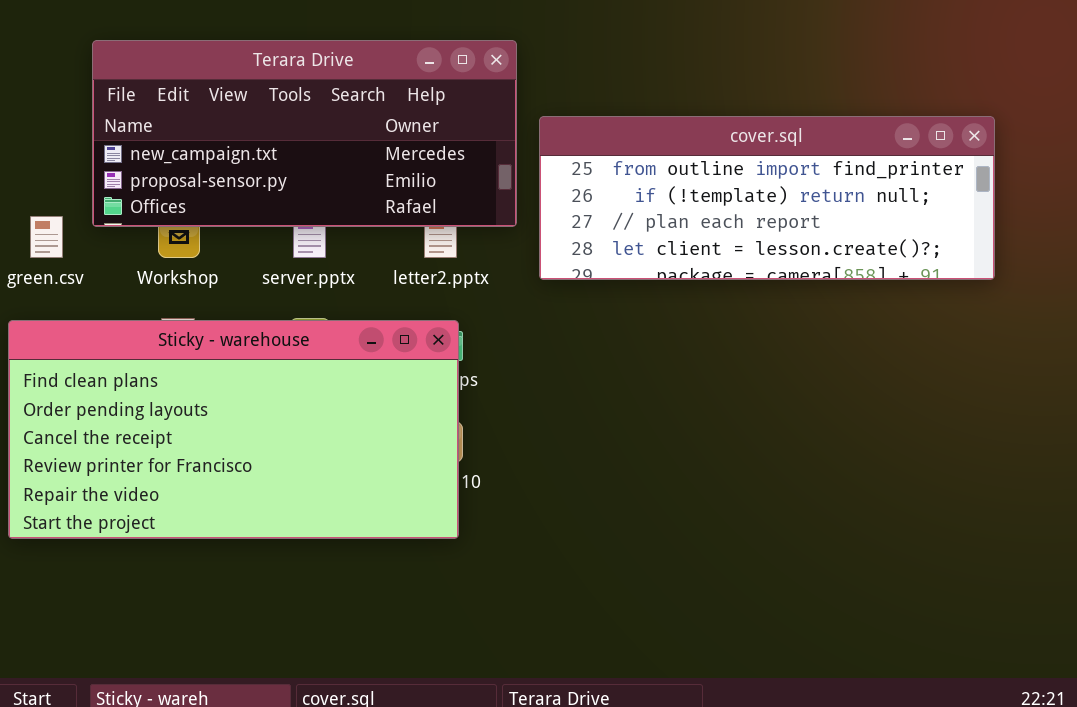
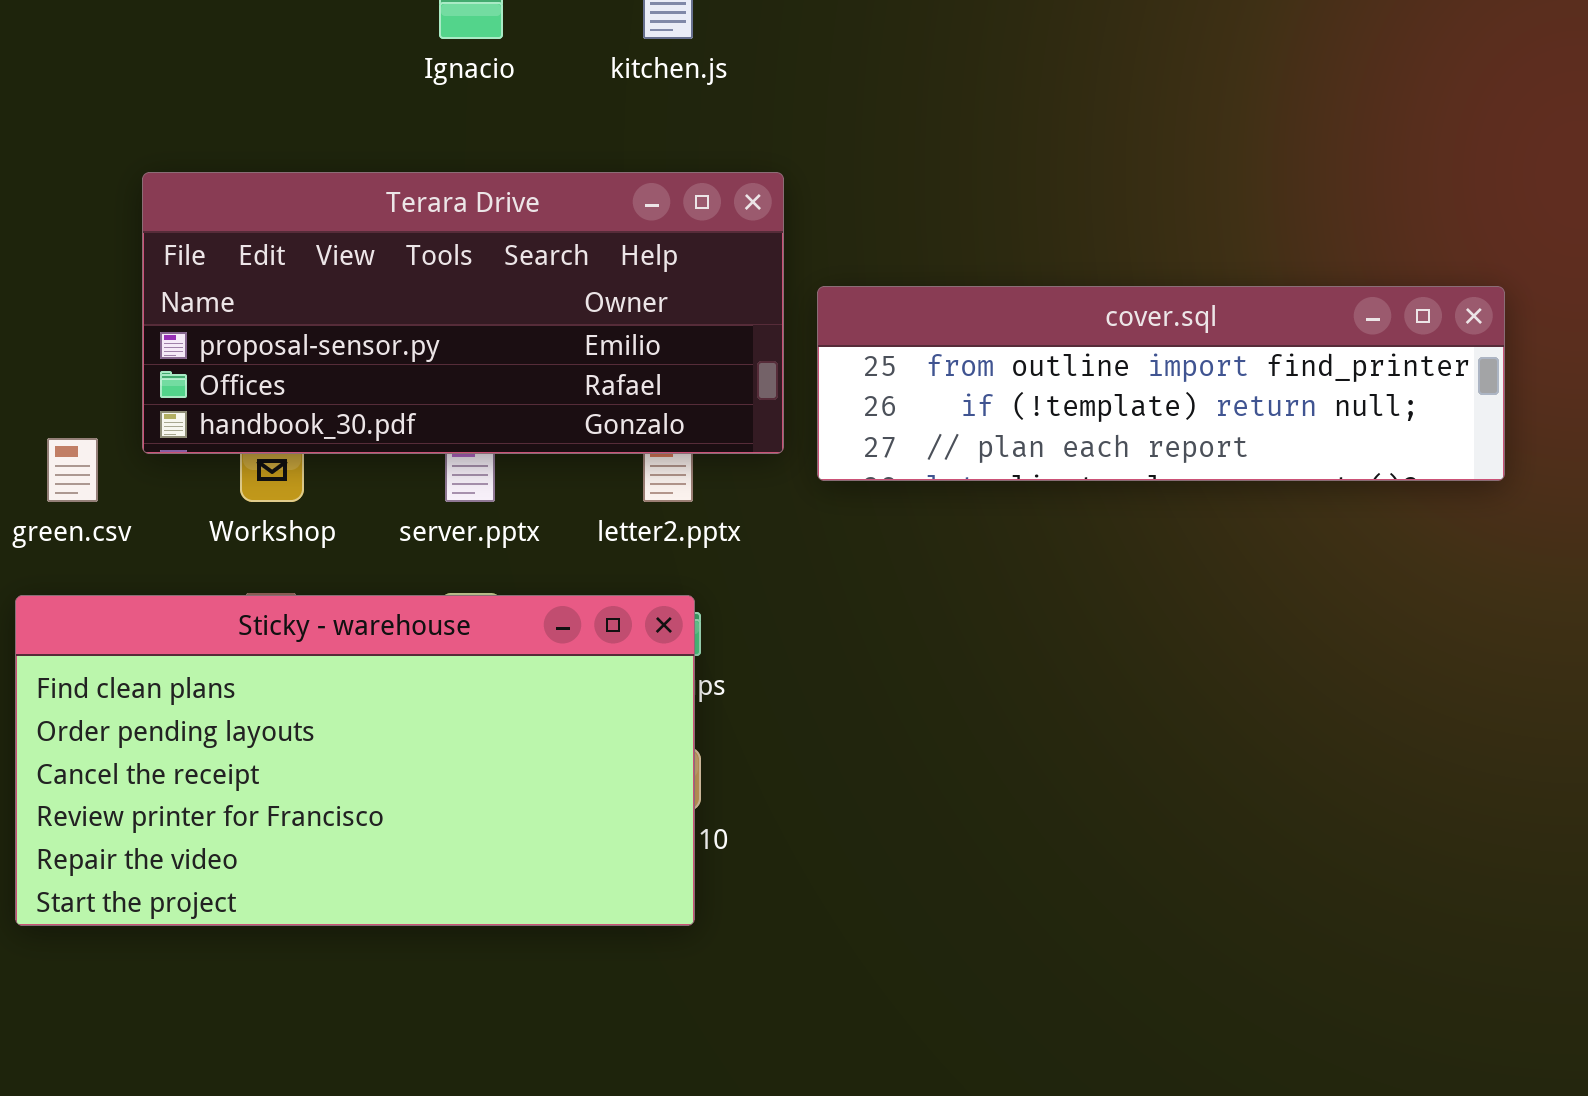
Terara Drive: [92,40,517,227] -> [142,172,784,454], scrolled down 1 row
cover.sql: [539,116,995,280] -> [817,286,1505,481], resized

